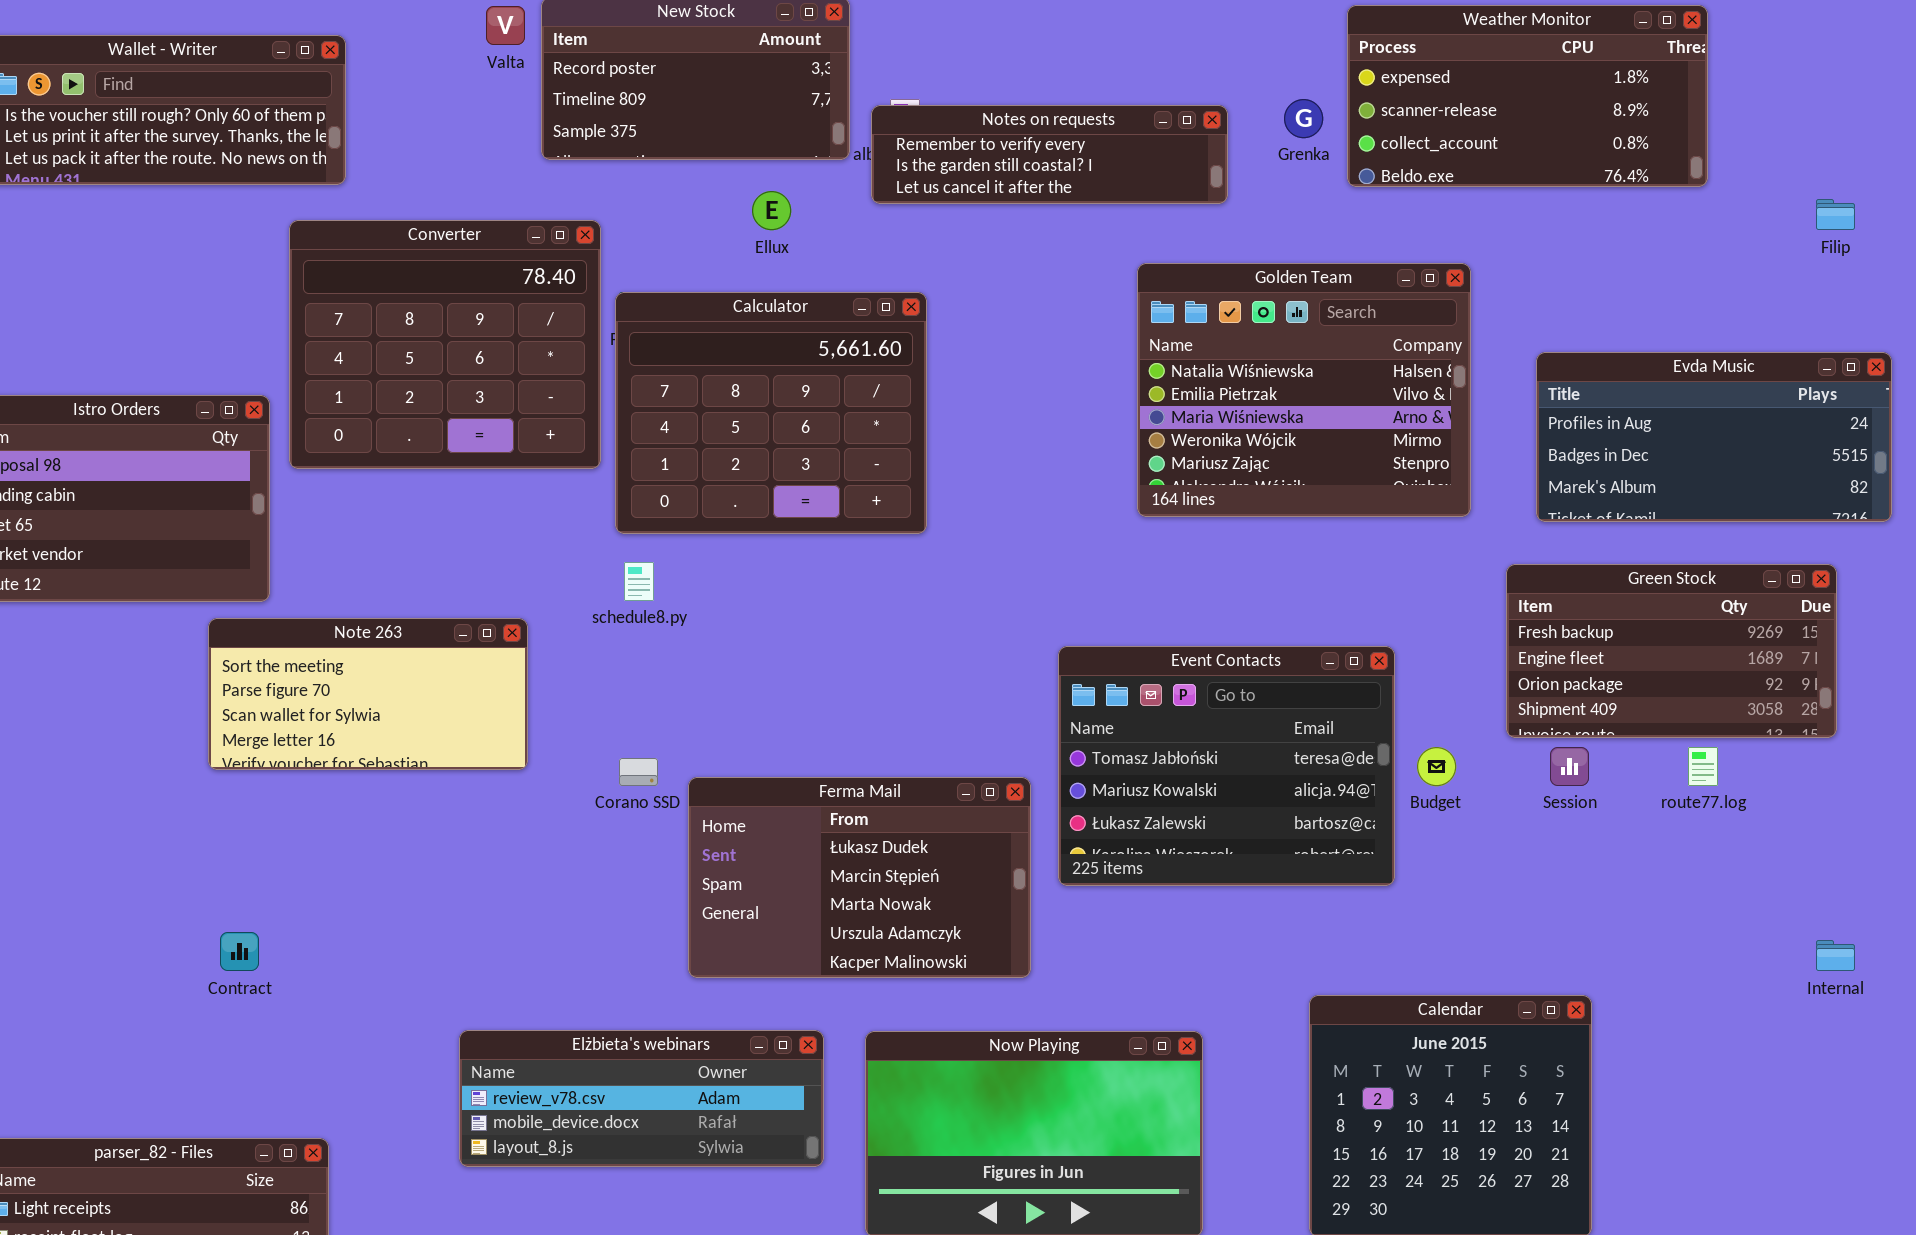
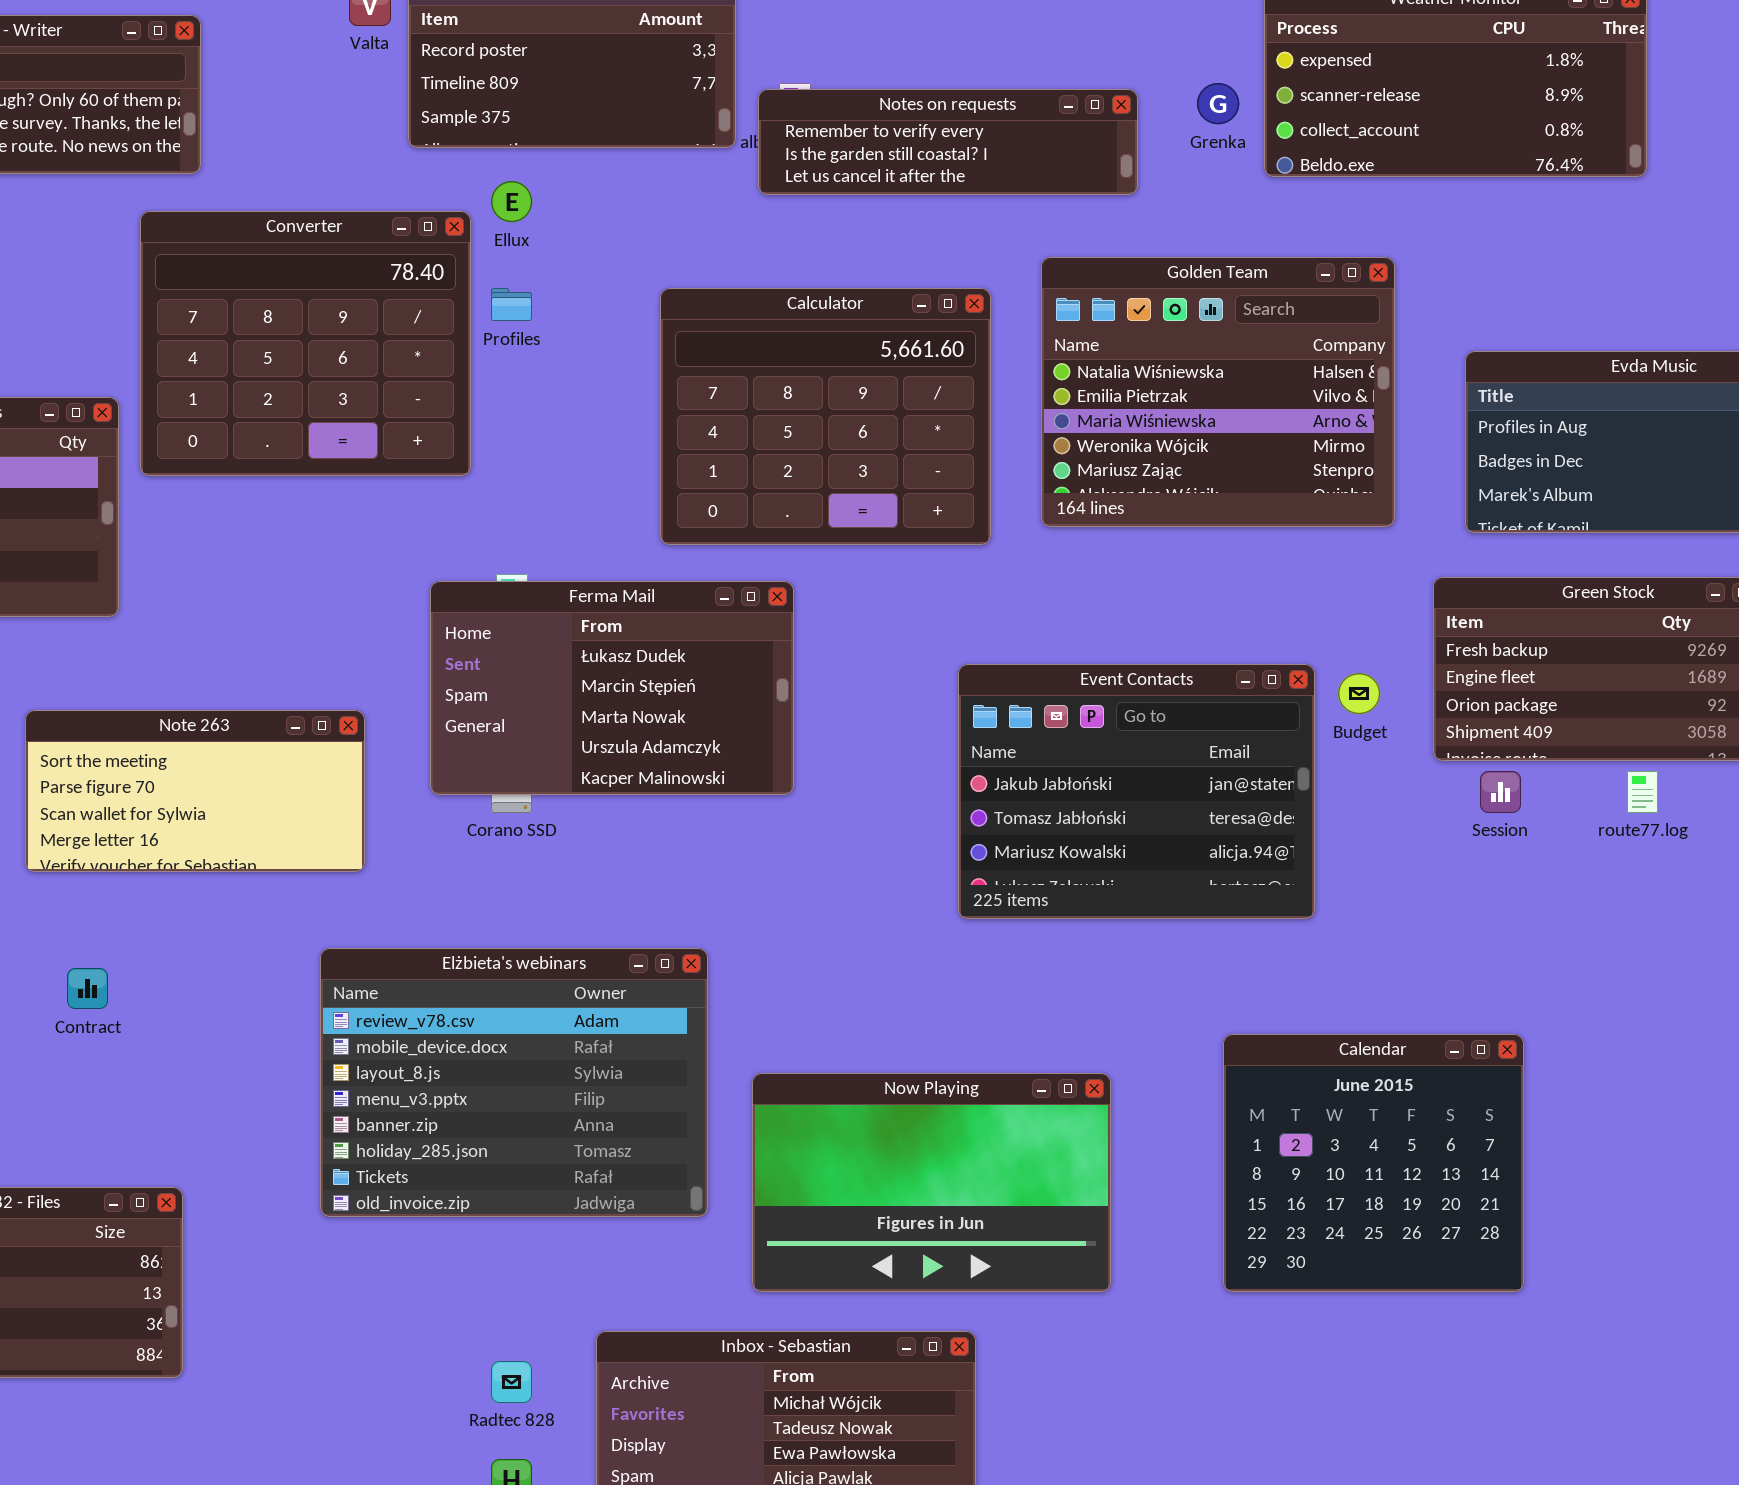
Ellux: [752,191,791,230] -> [491,181,532,222], moved
Calculator: [615,292,927,534] -> [660,288,991,545], moved
Note 263: [208,618,528,770] -> [25,710,365,872], moved
Event Contacts: [1058,646,1395,886] -> [958,664,1315,919], scrolled up 1 row
Budget: [1417,747,1456,786] -> [1338,673,1380,714], moved
Ferma Mail: [688,777,1031,978] -> [430,581,794,795], moved
Elżbieta's webinars: [459,1030,824,1167] -> [320,948,708,1217], resized

